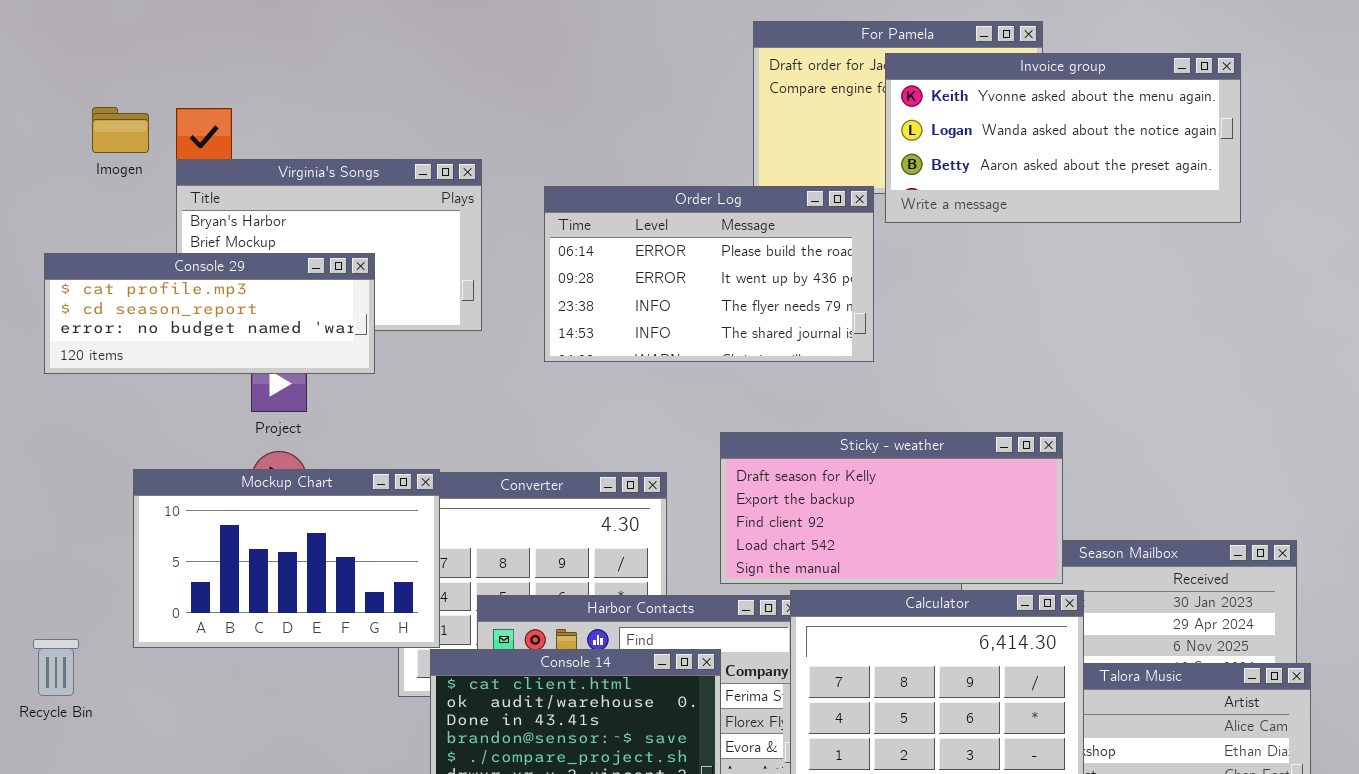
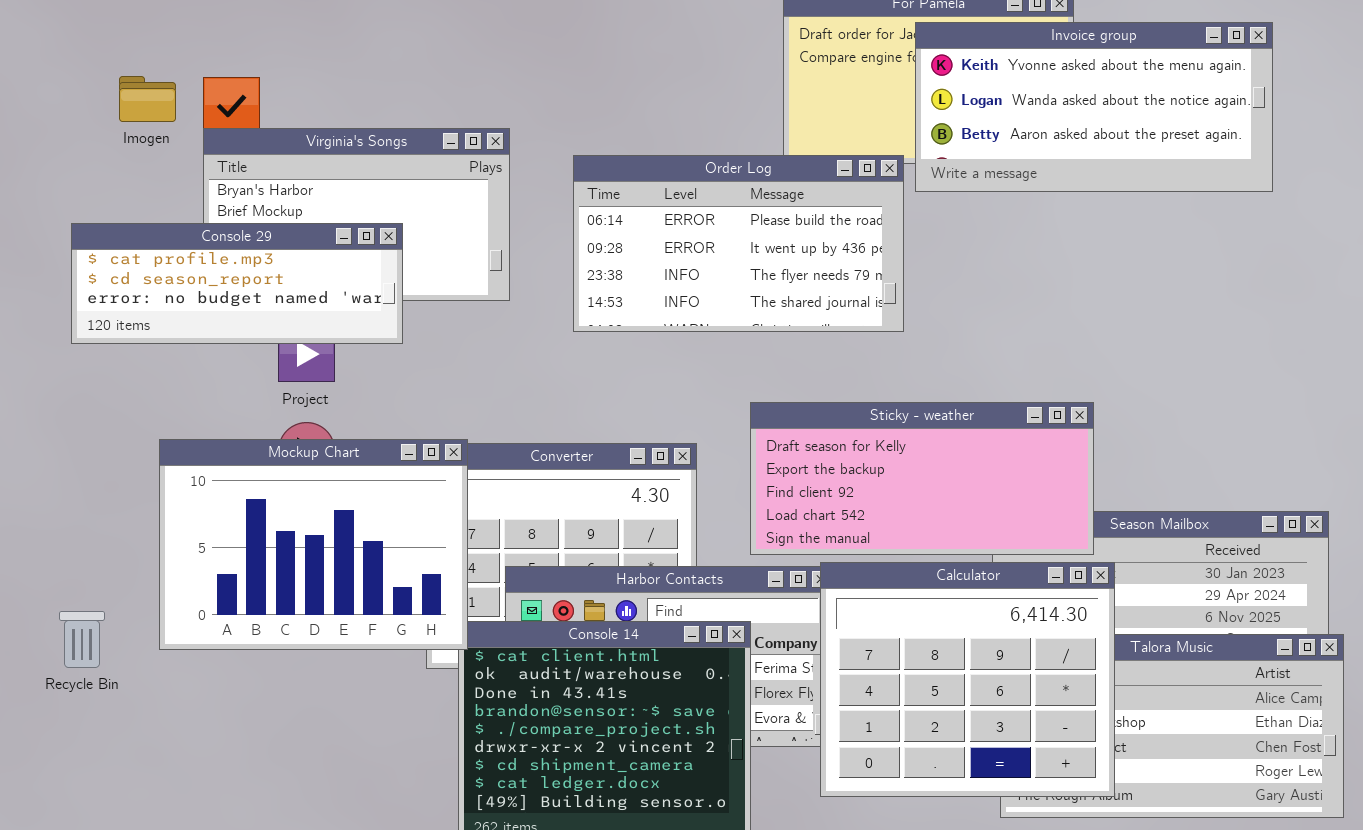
Mockup Chart: [133,469,440,648] -> [159,439,468,650], resized

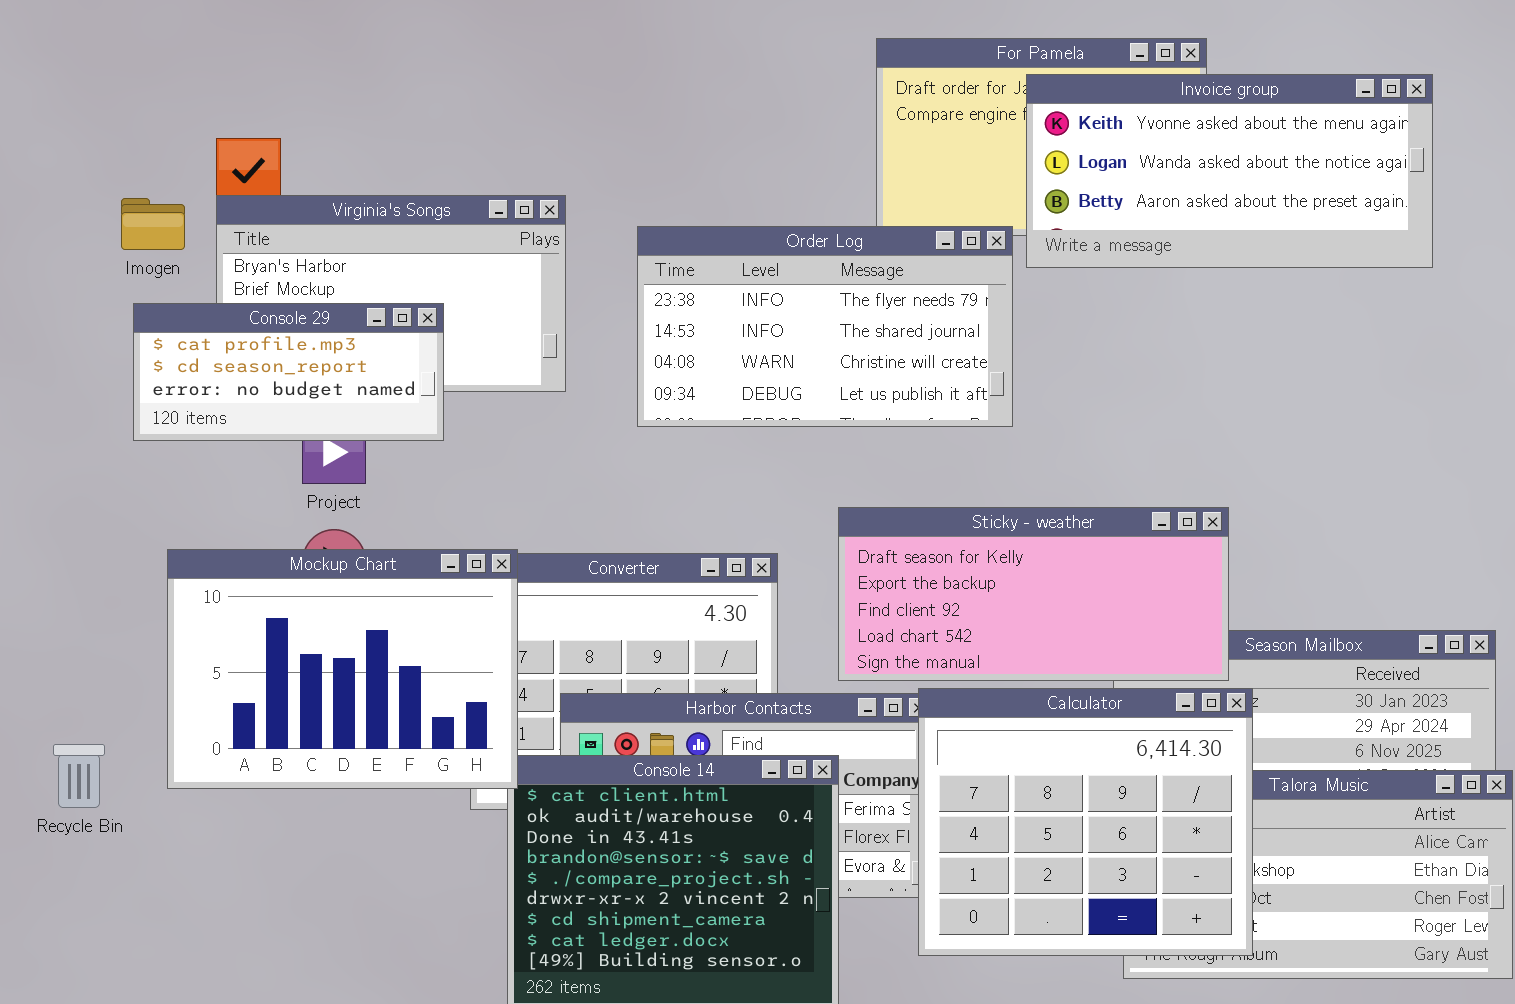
Imogen: [119,76,176,122] -> [121,198,185,250], moved
Order Log: [573,155,904,332] -> [637,226,1013,427], scrolled down 2 rows
Console 29: [71,223,403,344] -> [133,303,444,441], resized

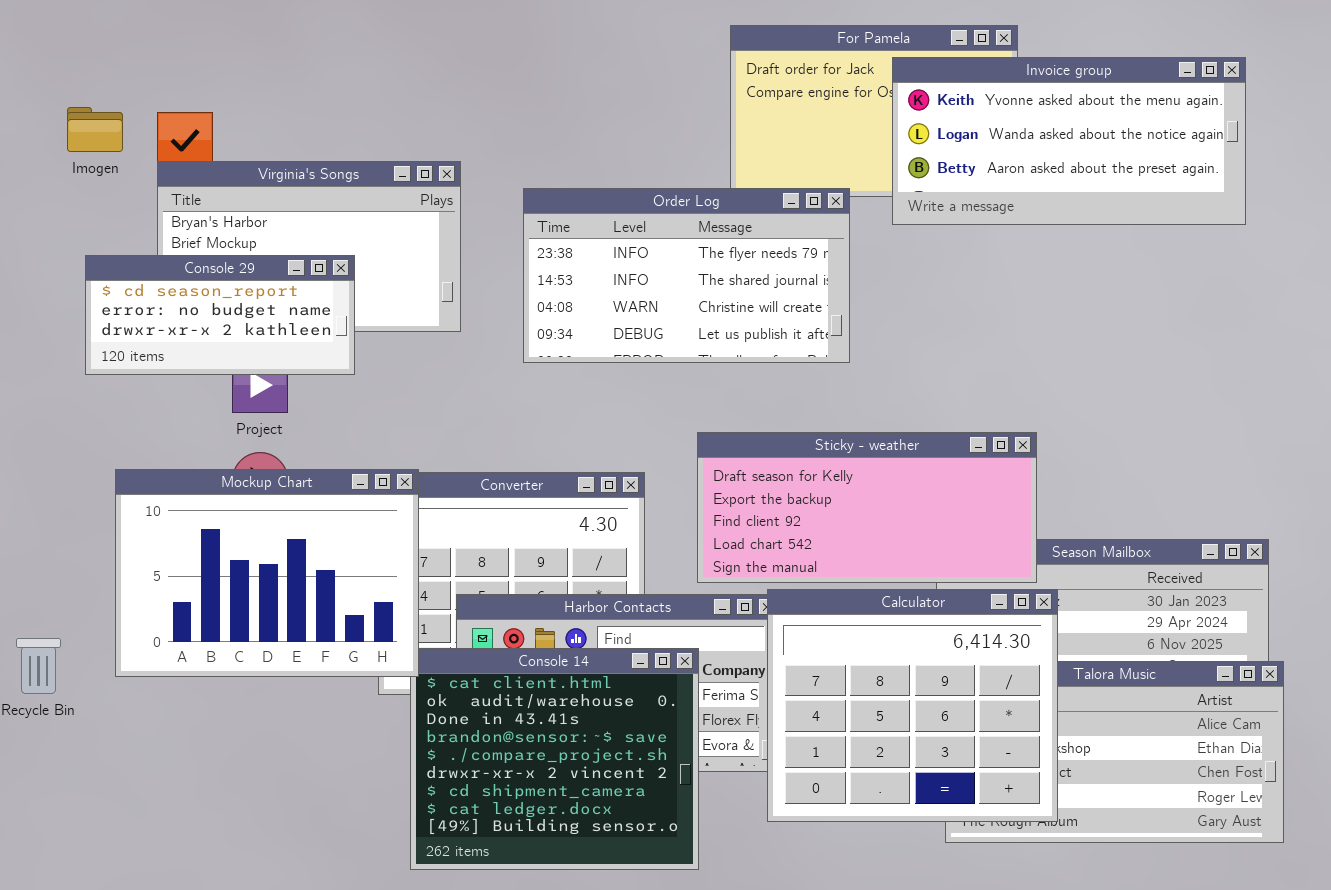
Invoice group: [1026,74,1433,268] -> [892,57,1246,225], moved
Imogen: [121,198,185,250] -> [67,107,123,152], moved
Console 29: [133,303,444,441] -> [85,255,355,375], scrolled down 1 row

